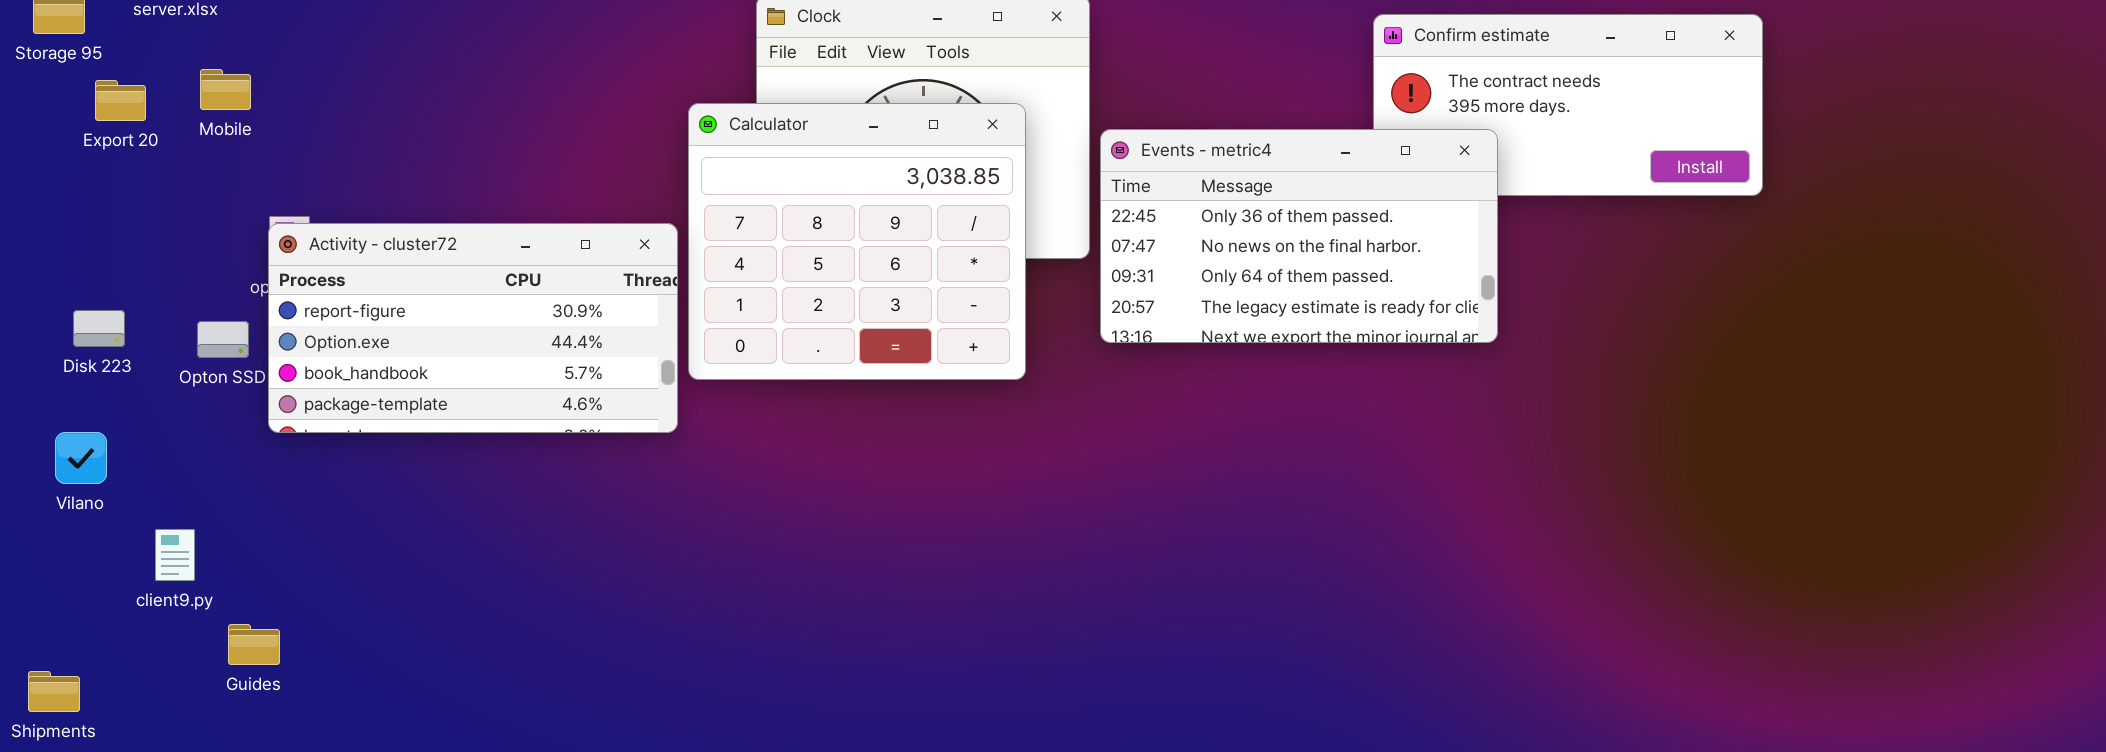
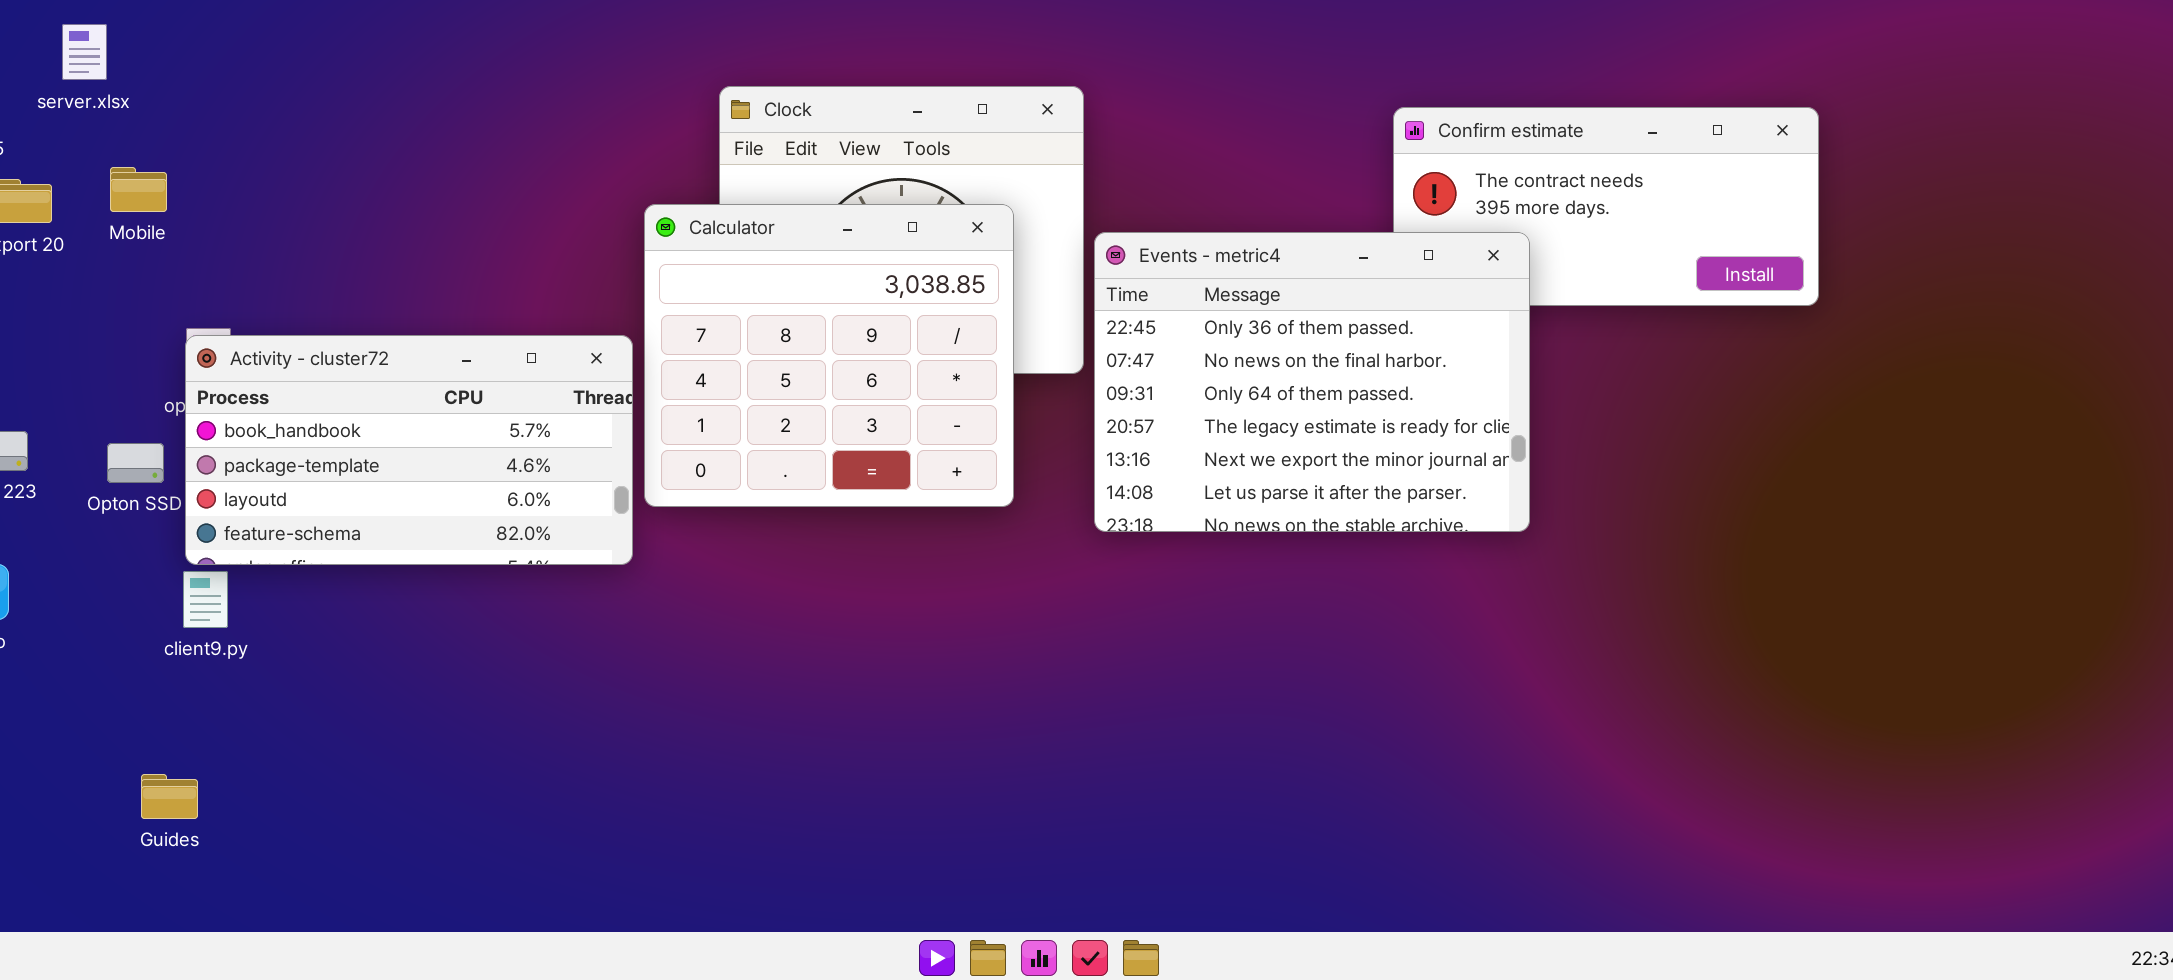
Events - metric4: [1100,129,1498,343] -> [1094,232,1530,532], resized
Activity - cluster72: [268,223,678,433] -> [185,335,633,565], scrolled down 2 rows
client9.py: [155,529,195,581] -> [183,571,228,628], moved

